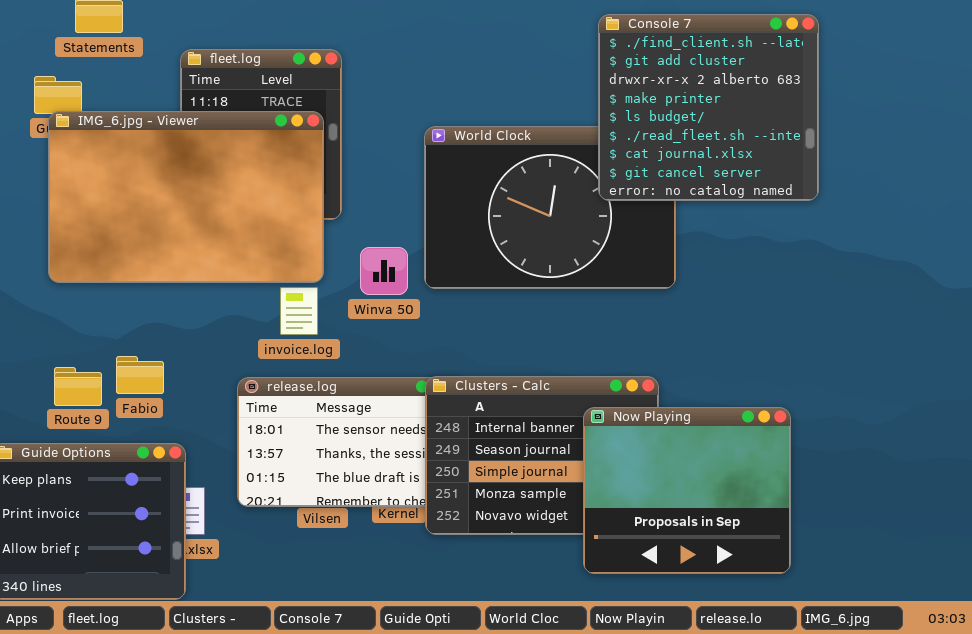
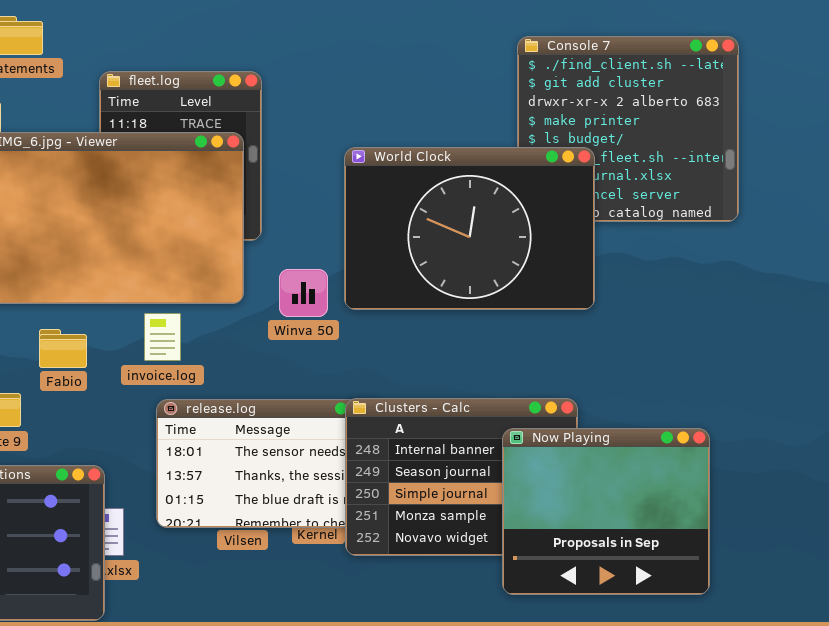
World Clock: [424,126,676,289] -> [344,147,595,310], raised
invoice.log: [280,287,318,335] -> [144,313,181,361], moved
Fabio: [116,356,164,394] -> [39,329,87,368], moved

